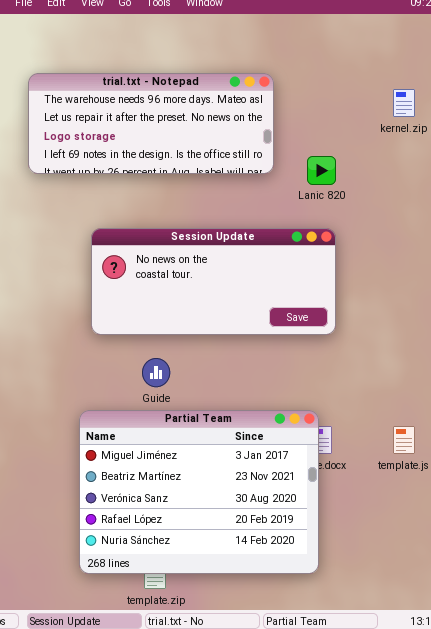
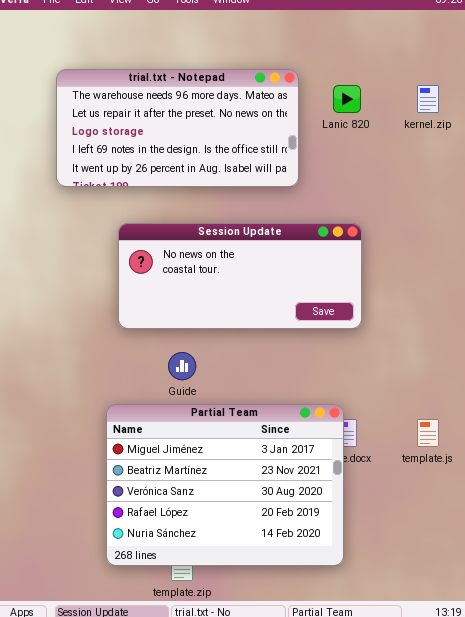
trial.txt - Notepad: [28,73,274,174] -> [56,69,299,187], resized
Lanic 820: [307,156,336,185] -> [333,85,361,113], moved

